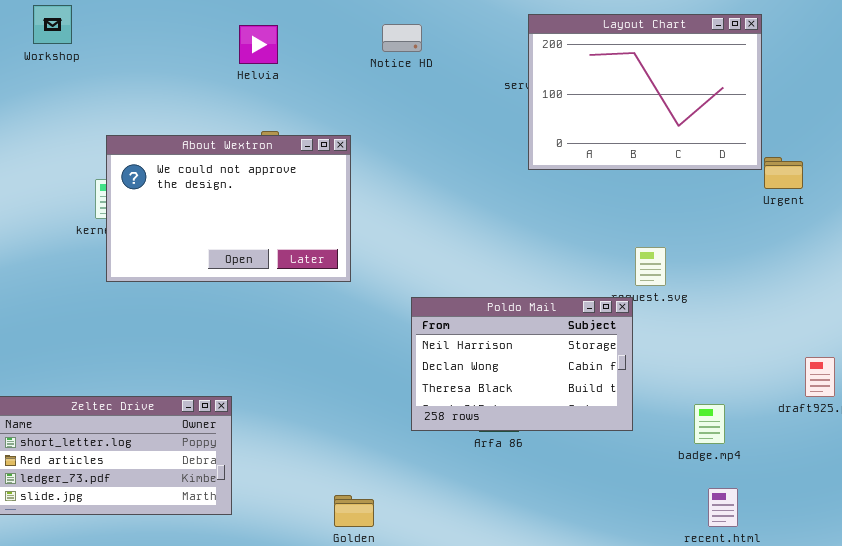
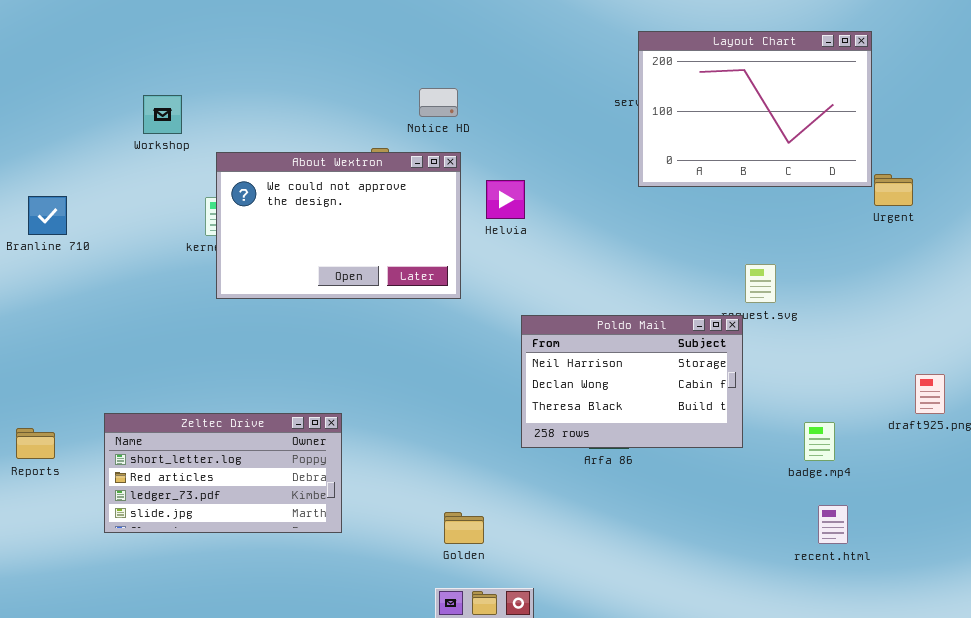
Workshop: [33,5,72,44] -> [143,95,182,134], moved
Notice HD: [382,24,422,52] -> [419,88,458,117], moved
Helvia: [239,25,278,64] -> [486,180,525,219], moved

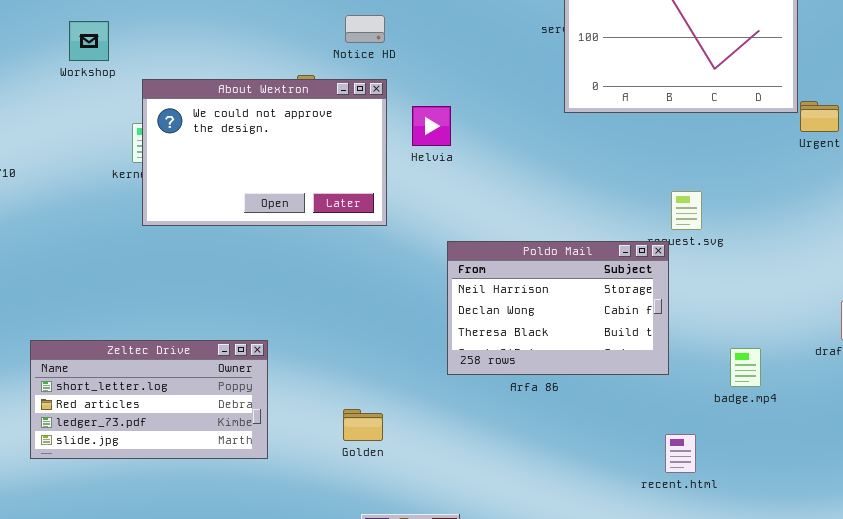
recent.html: [818,505,848,544] -> [665,434,696,473], moved
Golden: [444,512,484,544] -> [343,409,383,441], moved

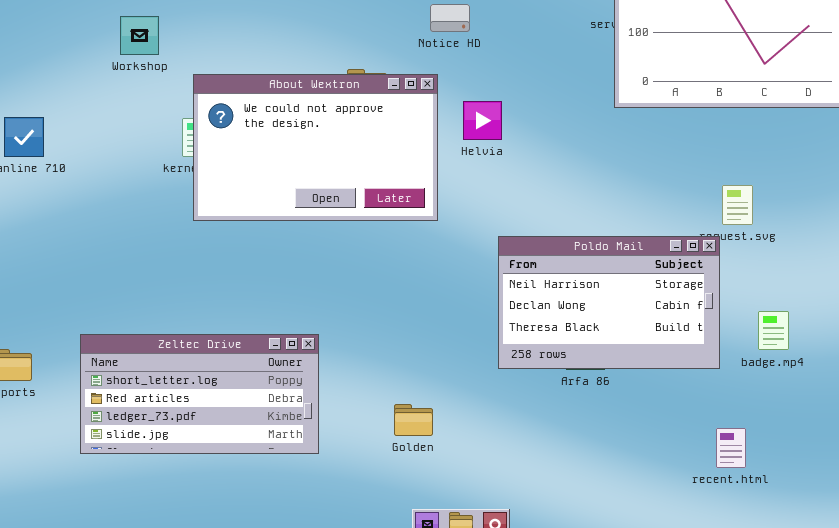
Notice HD: [345,15,385,43] -> [430,4,470,32], moved
badge.mp4: [730,348,761,387] -> [758,311,789,350], moved

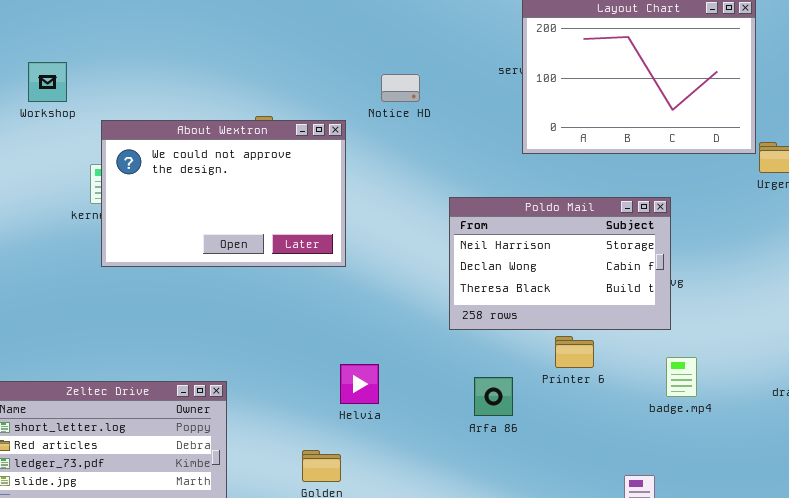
Notice HD: [430,4,470,32] -> [381,74,420,102], moved
Helvia: [463,101,502,140] -> [340,364,379,404], moved
Poldo Mail: [498,236,720,369] -> [449,197,671,330], moved

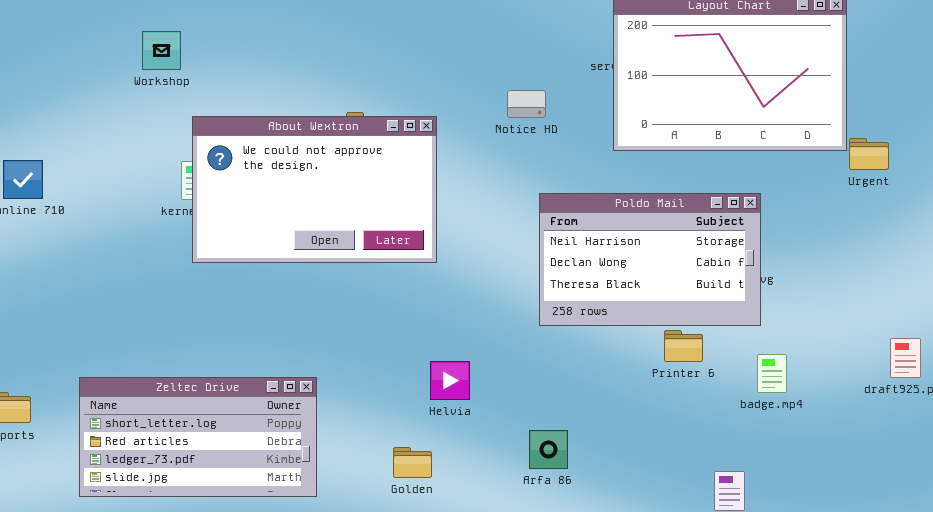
Workshop: [28,62,67,102] -> [142,31,181,70], moved
Notice HD: [381,74,420,102] -> [507,90,546,118], moved
Printer 6: [555,336,594,368] -> [664,330,703,362], moved
Arfa 86: [474,377,513,416] -> [529,430,568,469], moved

